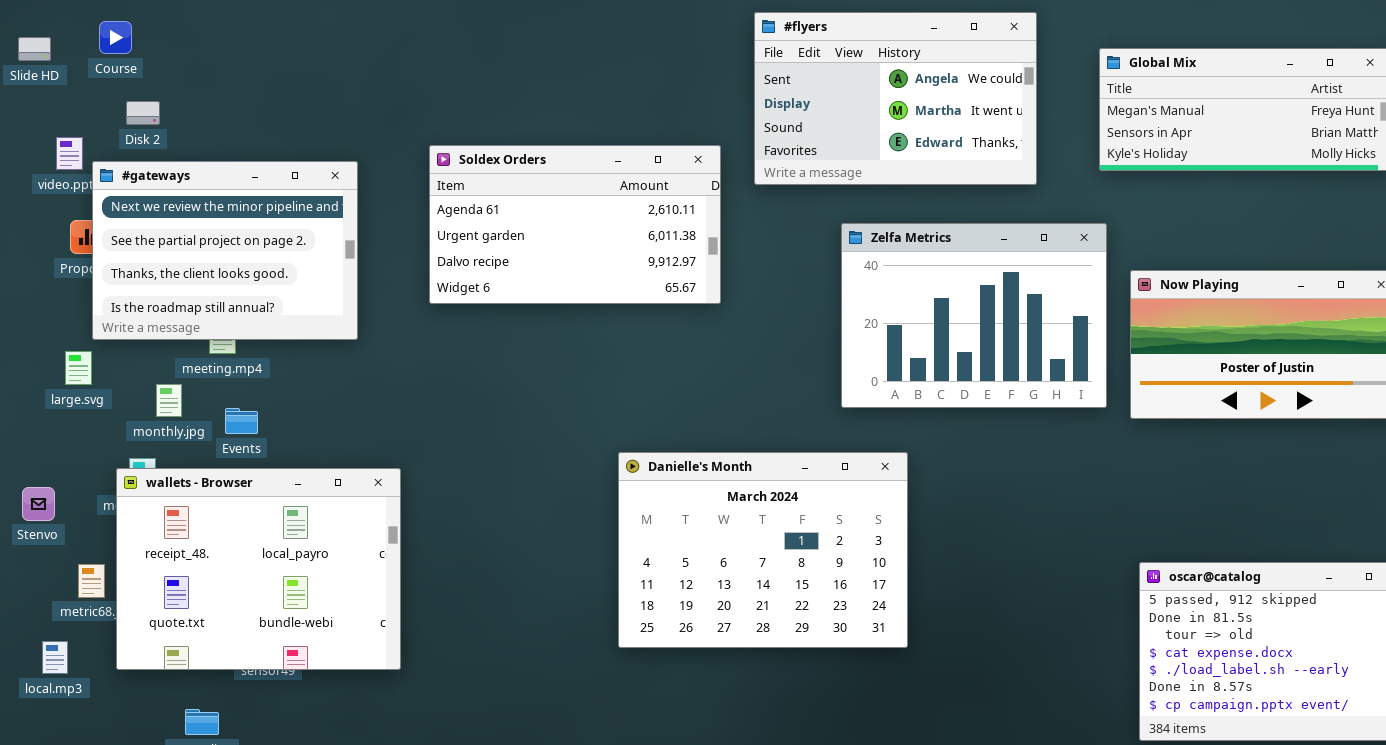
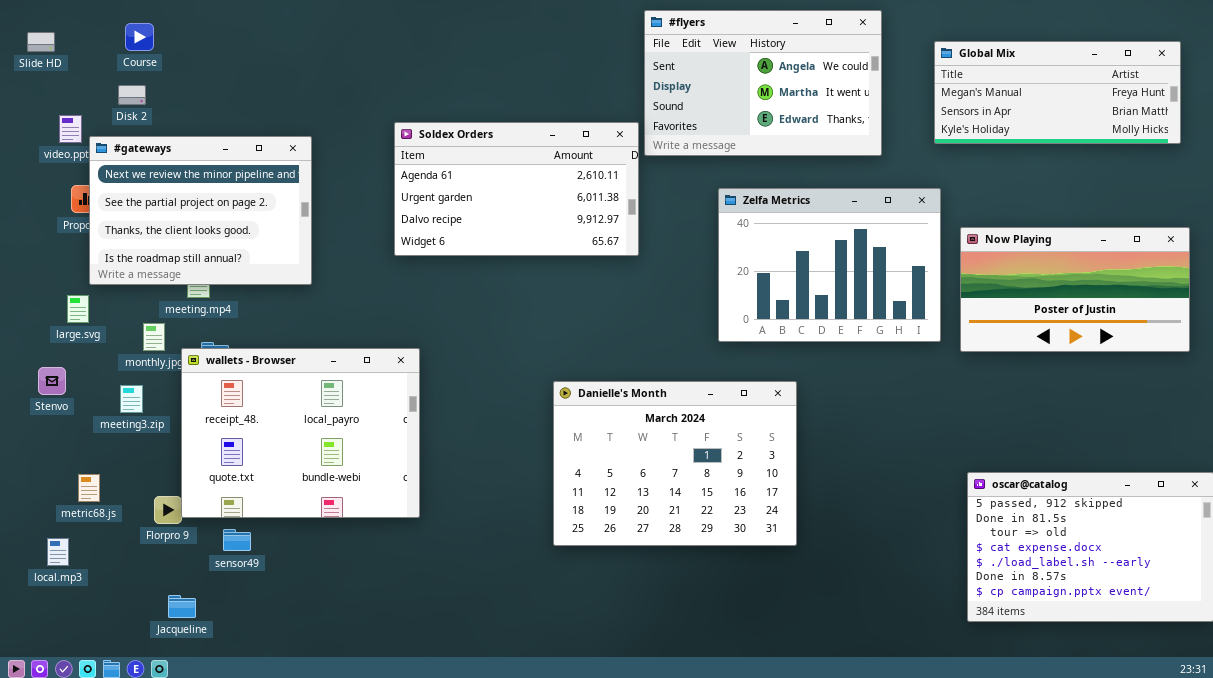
Course: [99,21,132,54] -> [125,23,154,51], moved
Soldex Orders: [429,145,721,304] -> [394,122,639,256], moved
Danielle's Month: [618,452,908,648] -> [553,381,797,546], moved
wallets - Browser: [116,468,401,670] -> [181,348,420,518], moved
Stenvo: [22,487,55,521] -> [38,367,66,395], moved

